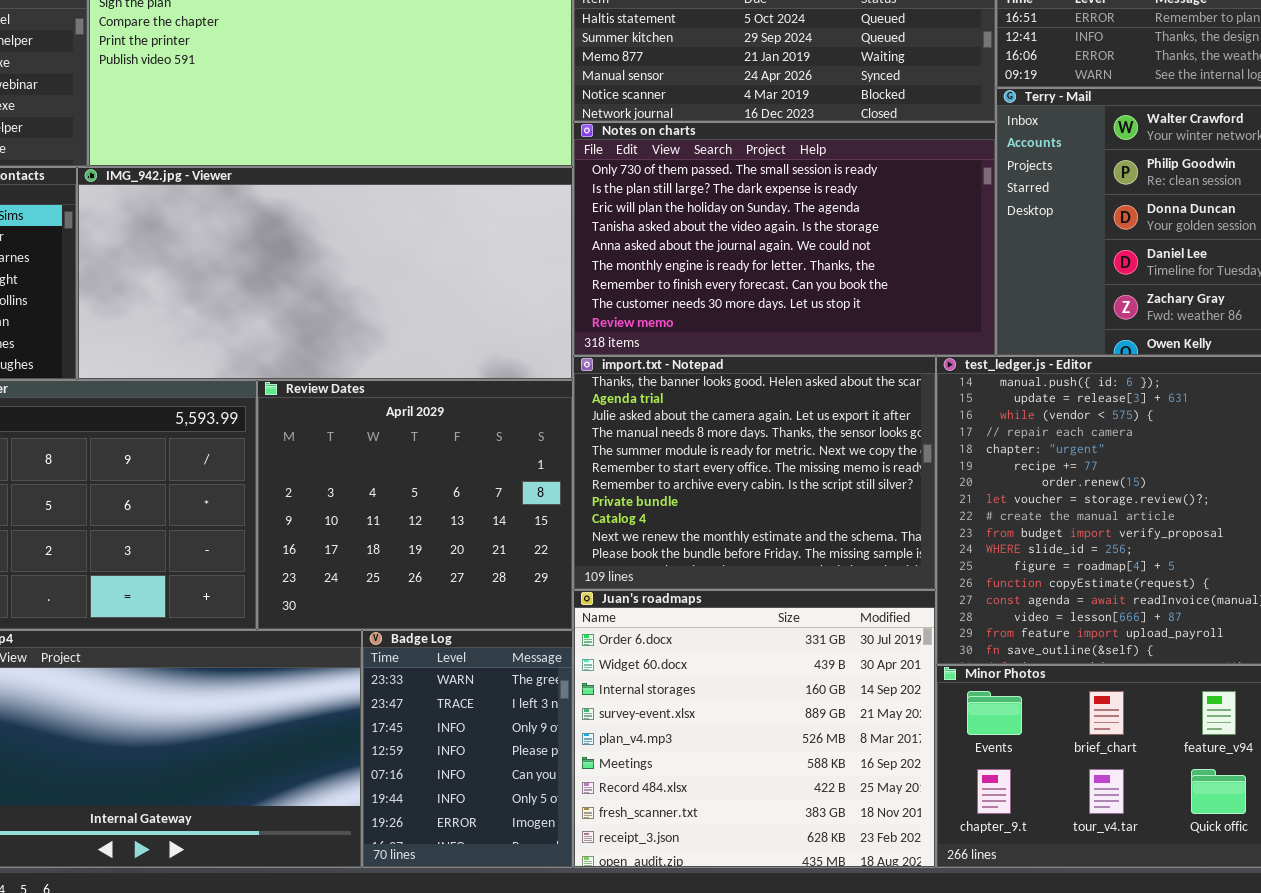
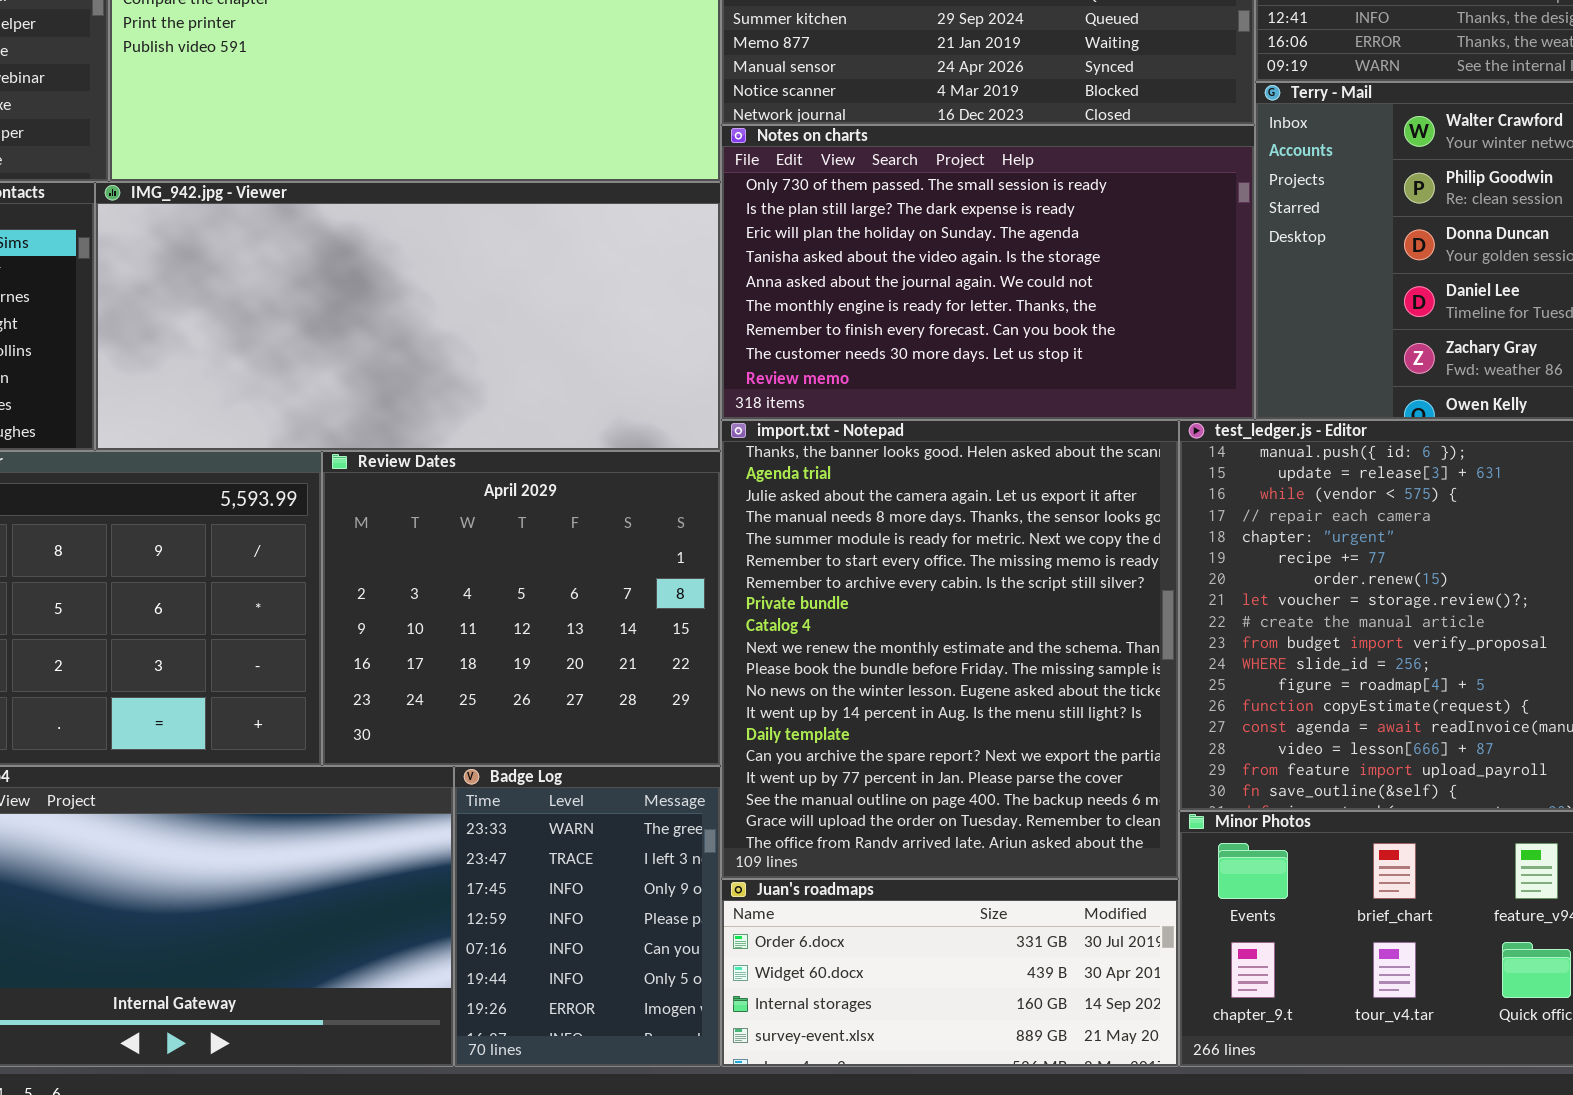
import.txt - Notepad: [573,356,936,590] -> [721,420,1179,879], resized
Juan's roadmaps: [573,590,936,868] -> [721,879,1179,1067], resized

